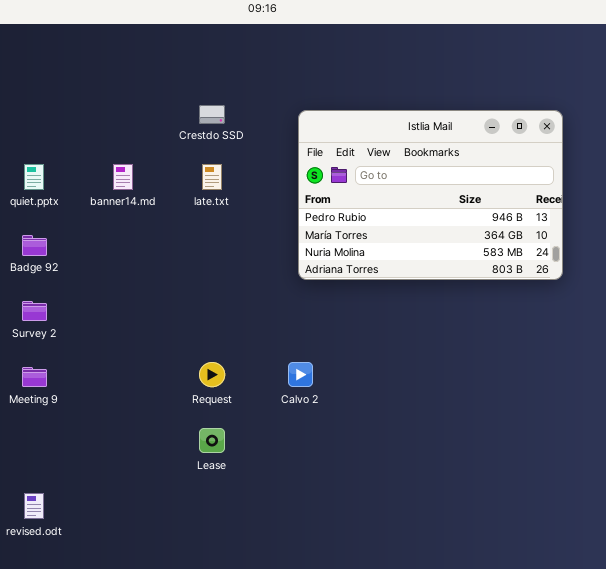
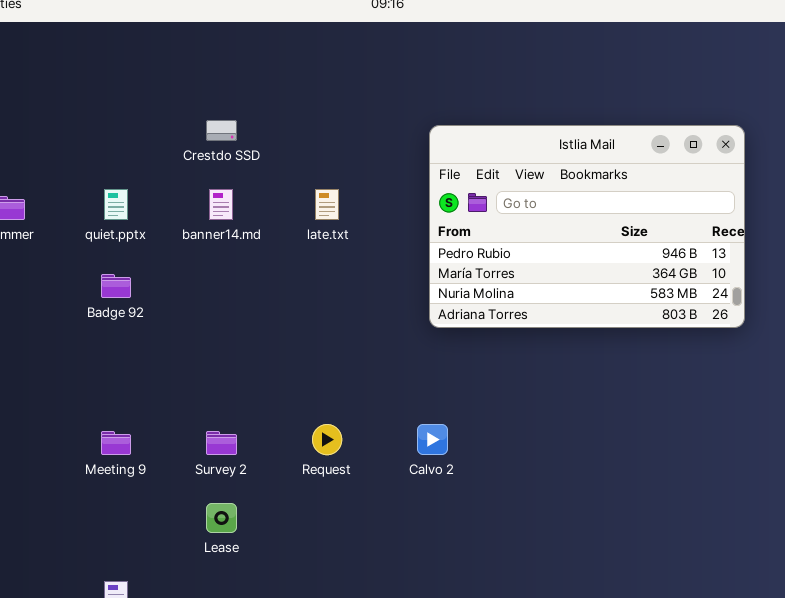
Crestdo SSD: [199,105,225,124] -> [206,120,237,141], moved
Survey 2: [22,301,47,321] -> [206,431,237,455], moved
Lease: [199,428,225,453] -> [206,503,237,533], moved

